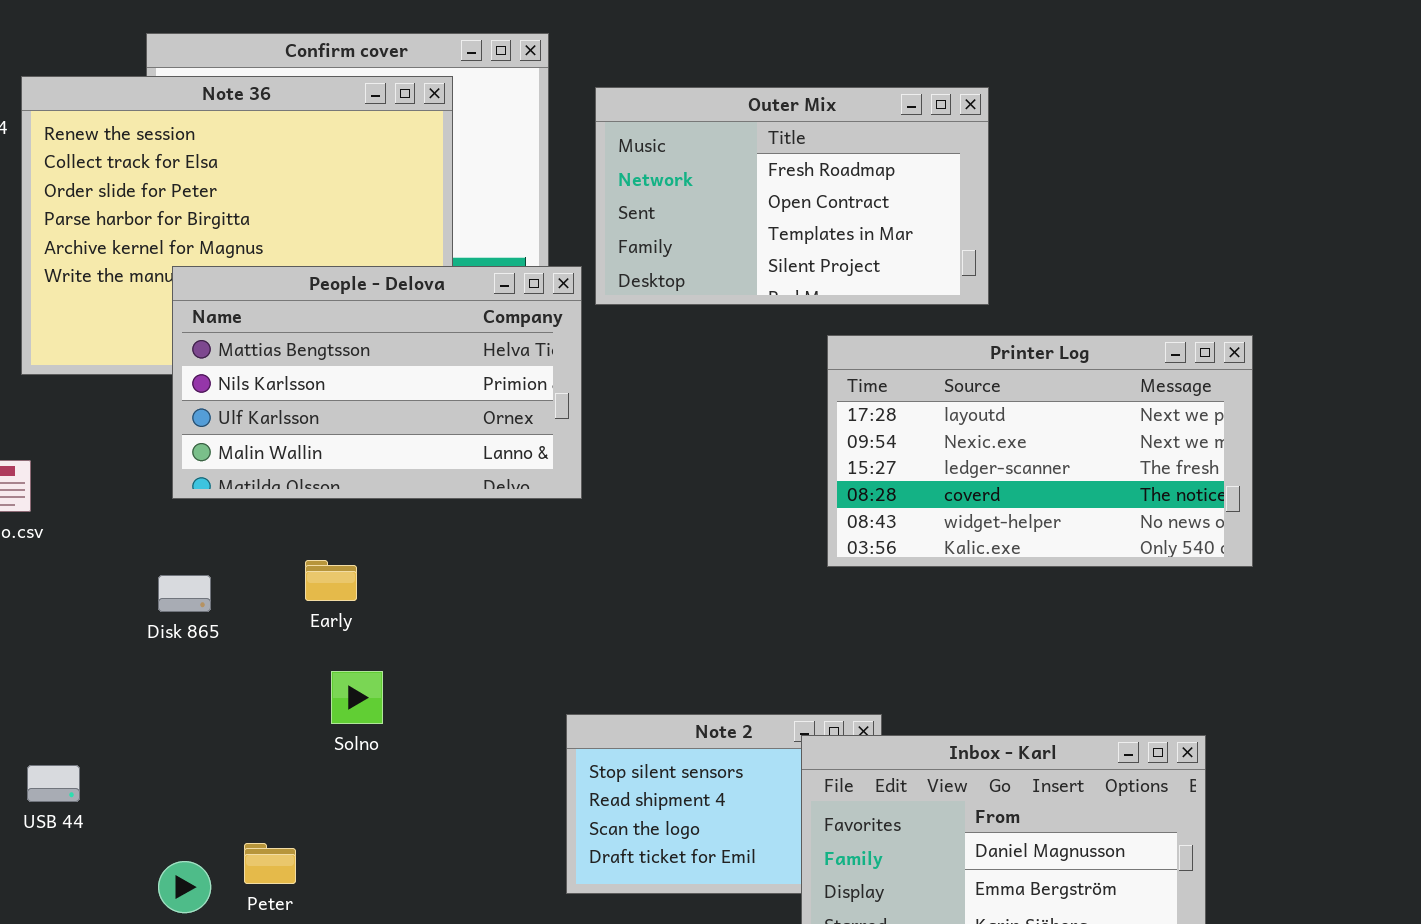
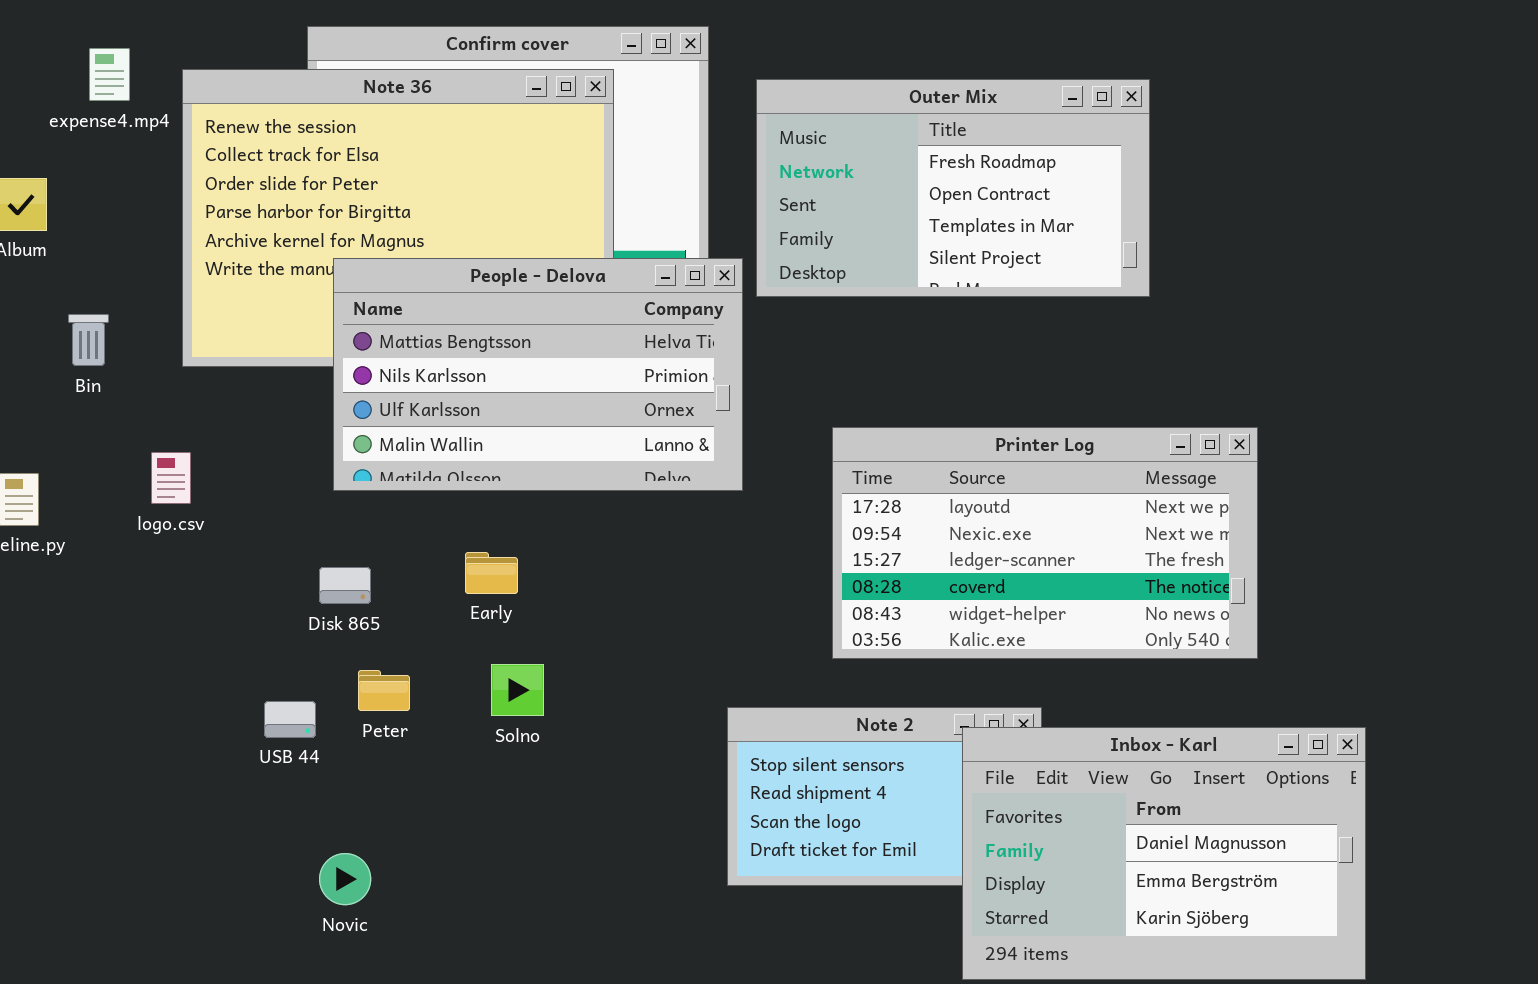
Printer Log: [827,335,1253,567] -> [832,427,1258,659], moved
USB 44: [27,765,80,802] -> [264,701,316,738], moved
Peter: [244,843,296,884] -> [358,670,410,711], moved

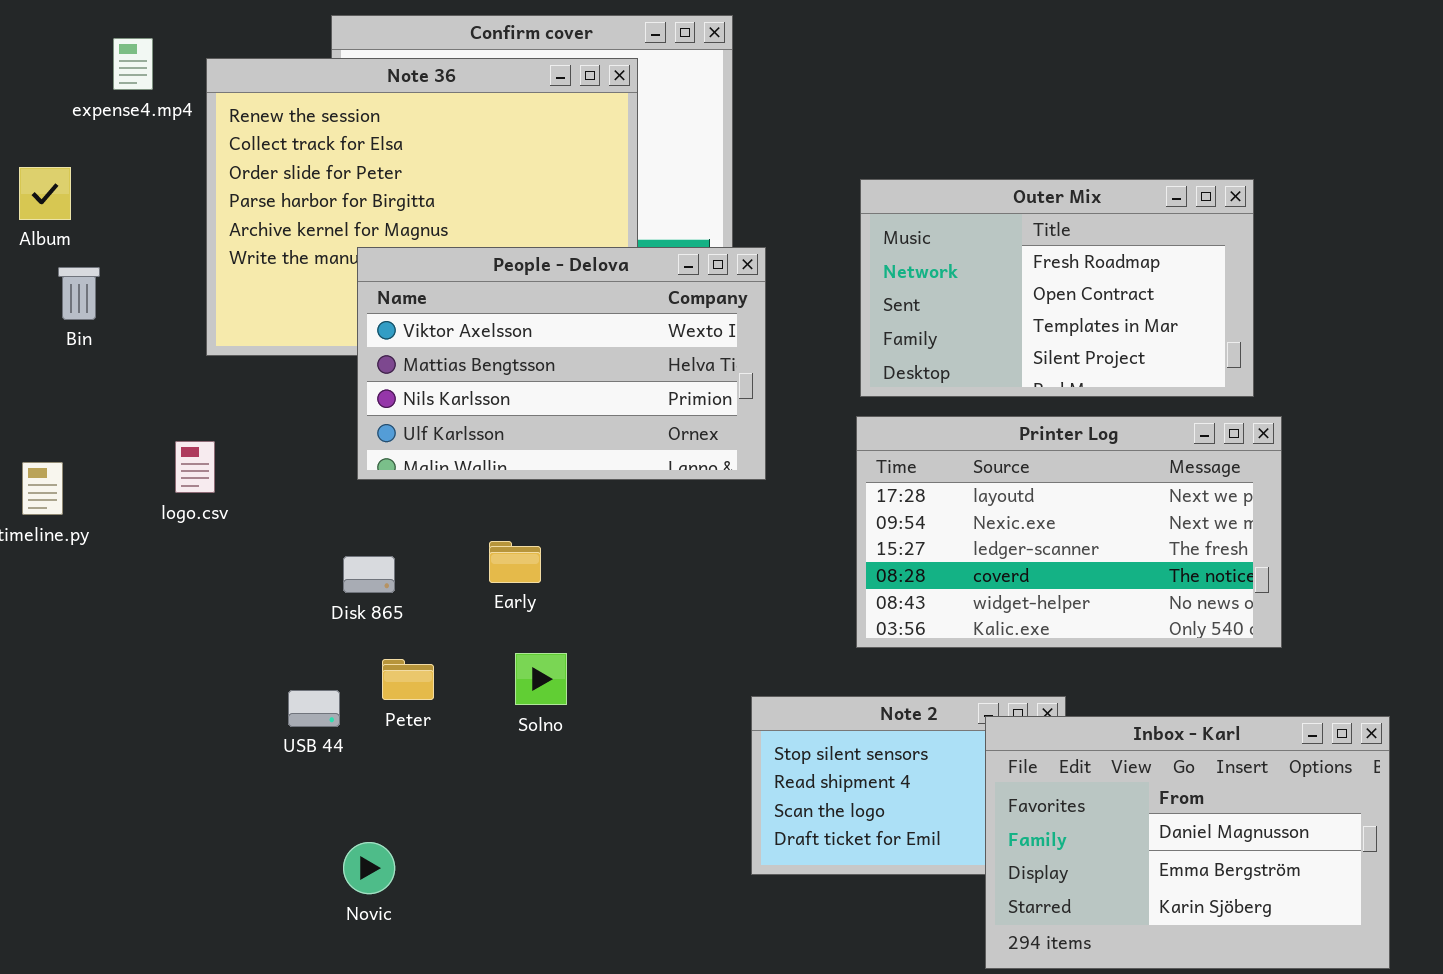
Outer Mix: [756,79,1150,297] -> [860,179,1254,397], moved
People - Delova: [333,258,743,491] -> [357,247,766,480], scrolled up 1 row
Bin: [68,314,109,366] -> [58,267,100,320], moved

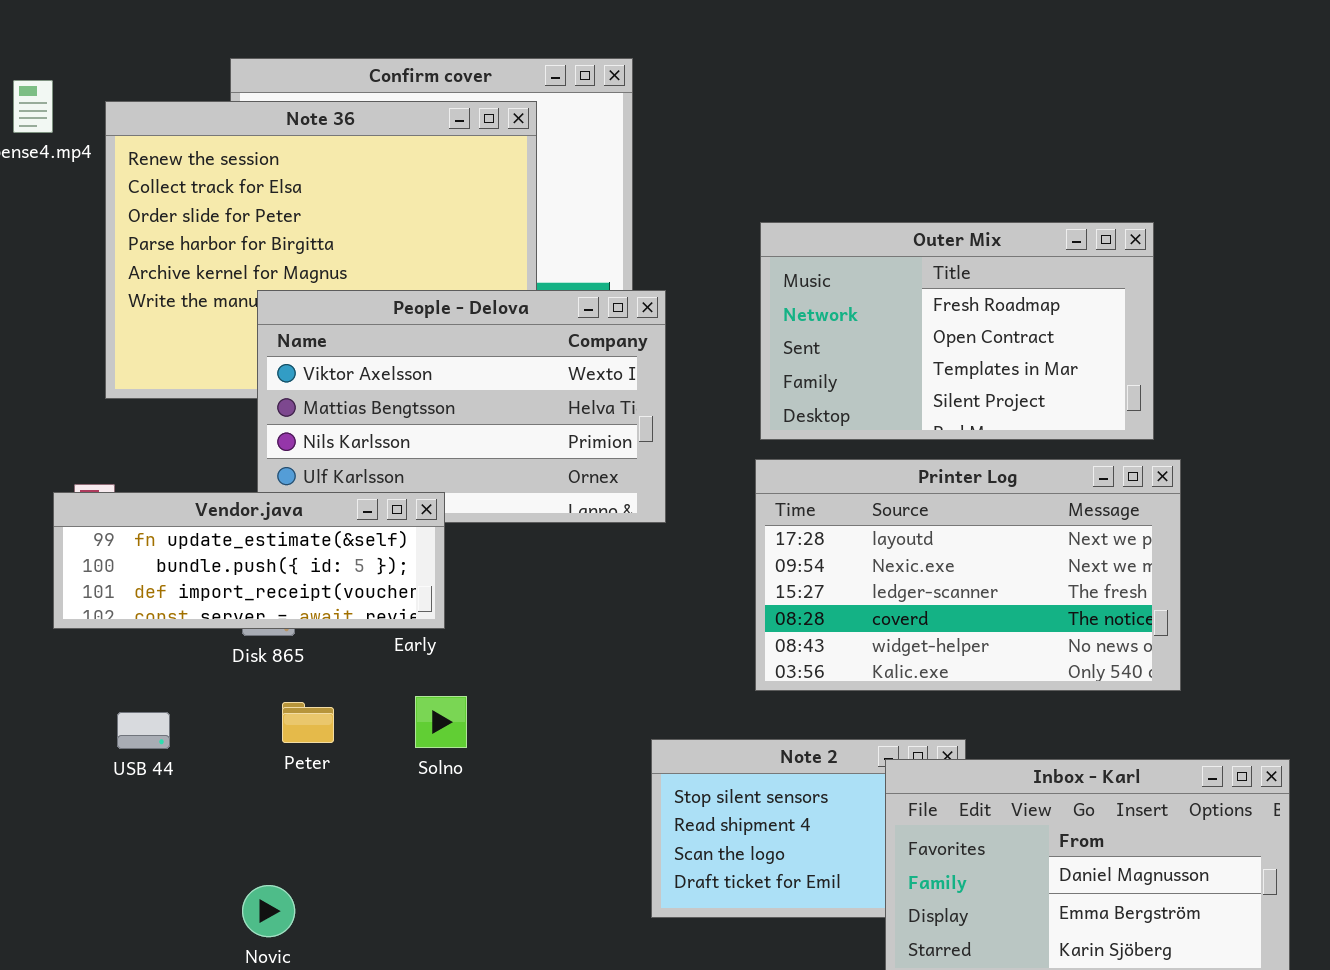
Vendor.java: none -> [53,492,445,629], opened
USB 44: [288,690,340,727] -> [117,712,170,749], moved

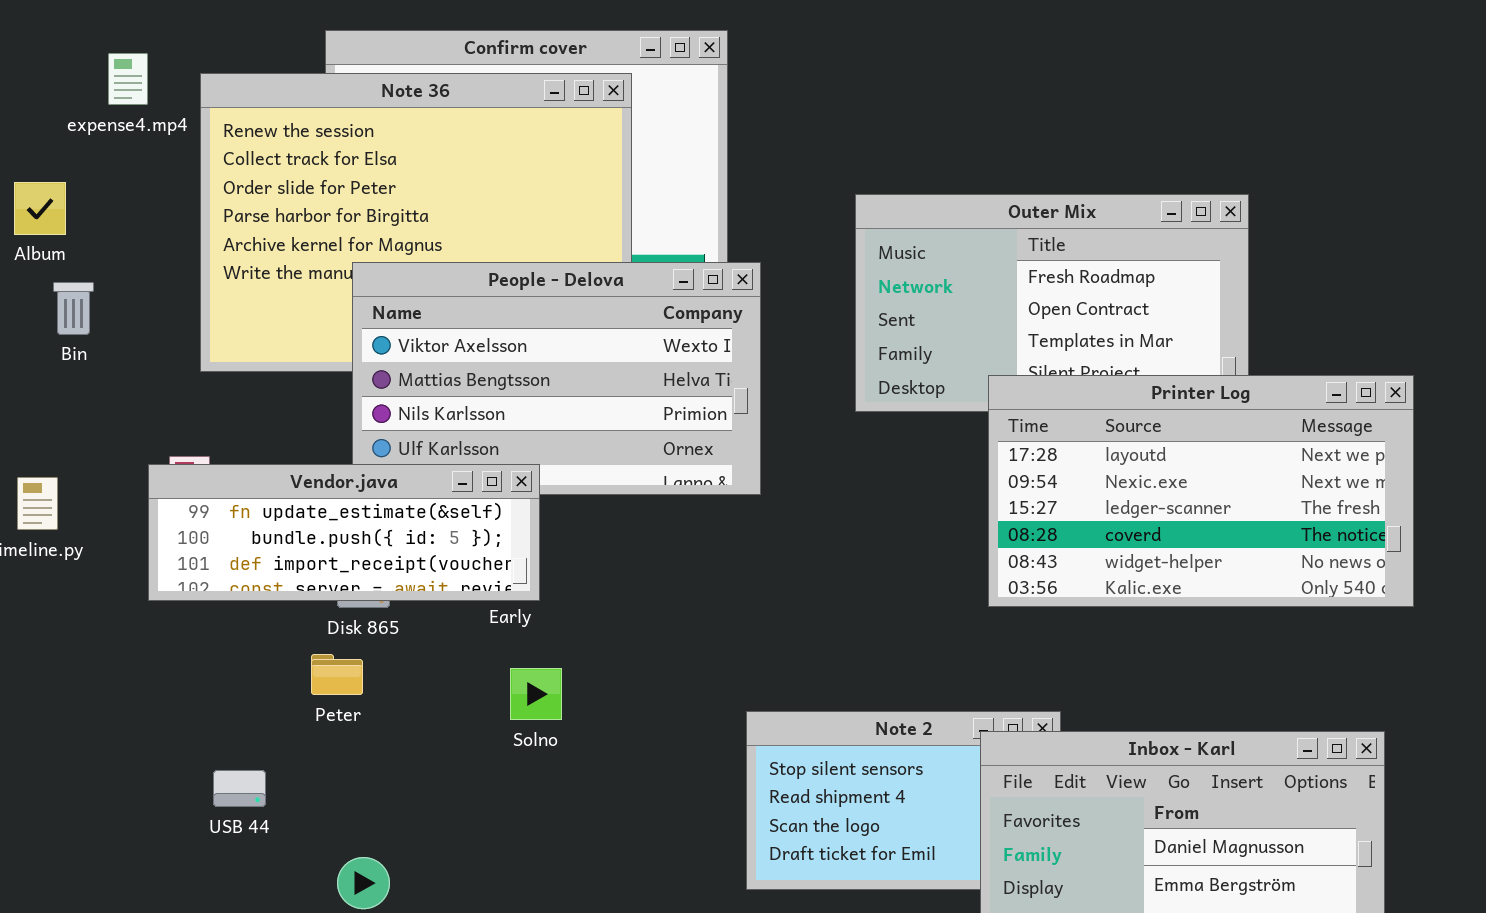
Printer Log: [755,459,1181,691] -> [988,375,1414,607], moved
Peter: [282,702,334,743] -> [311,654,363,695], moved
USB 44: [117,712,170,749] -> [213,770,266,807], moved

